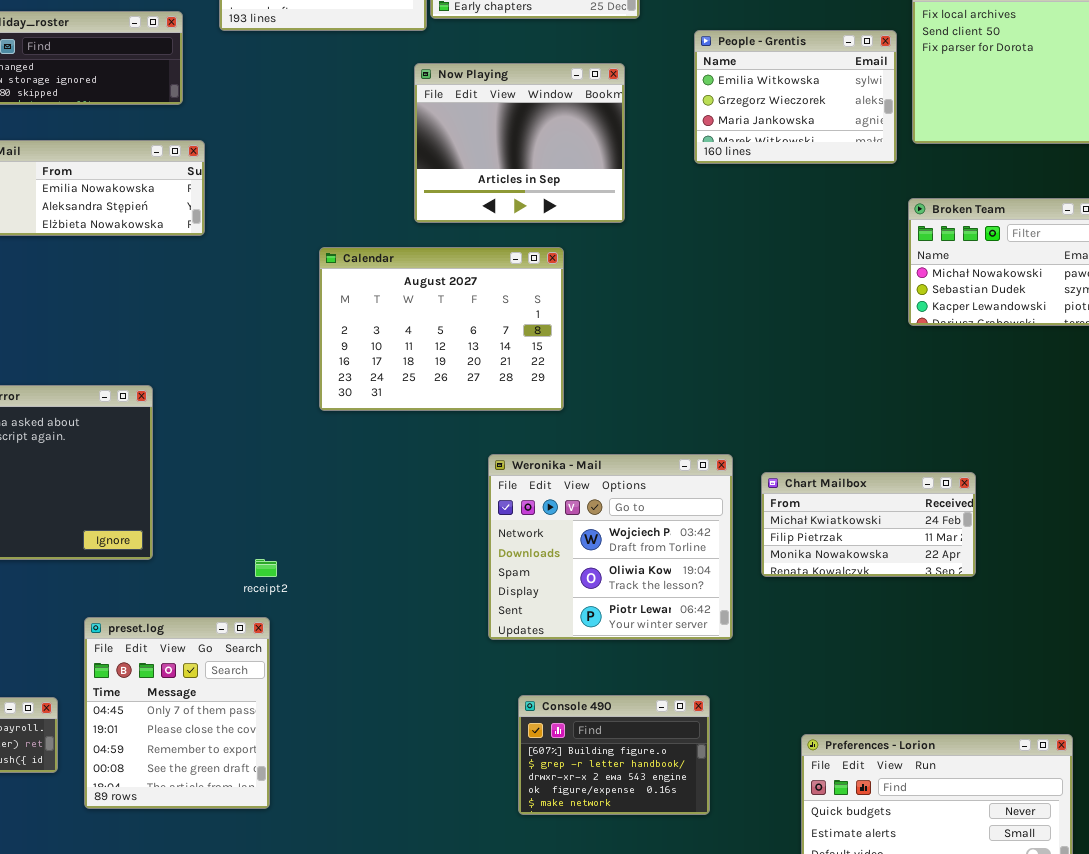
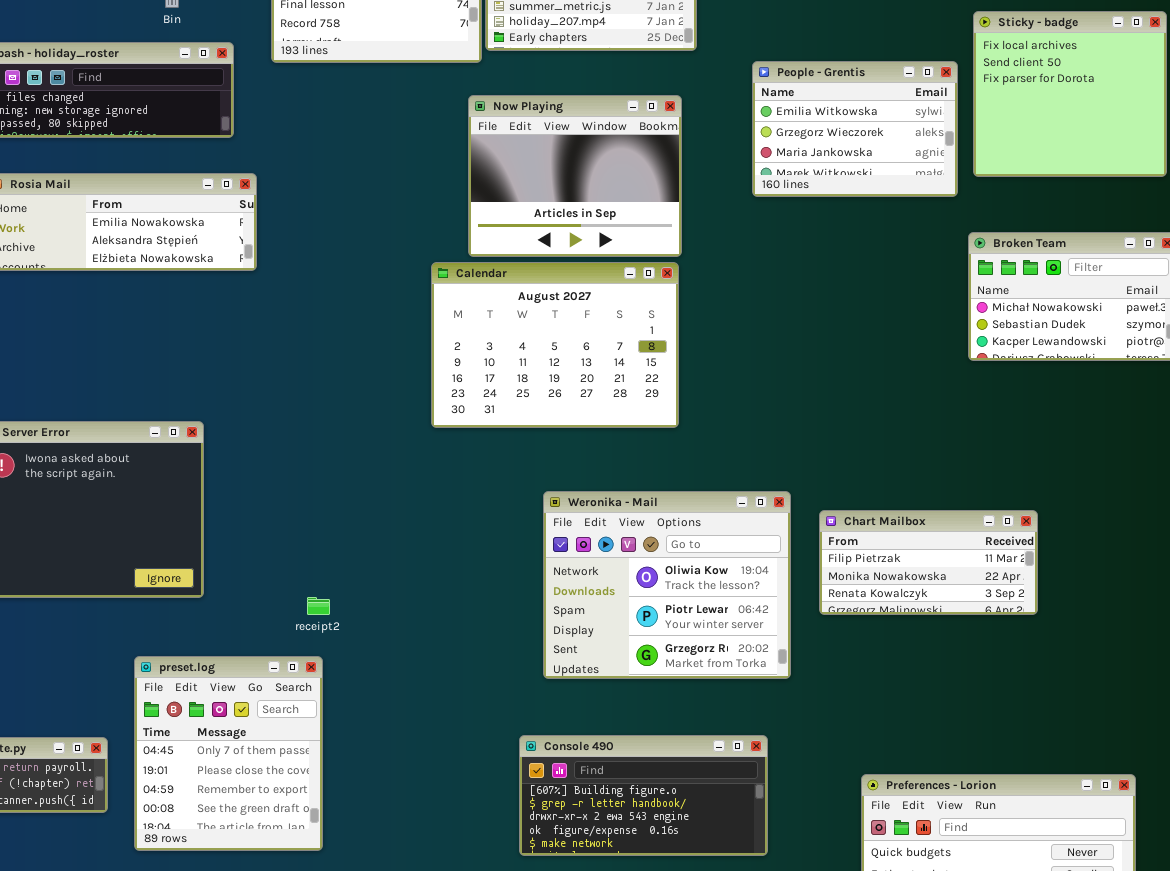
Calendar: [319,247,564,411] -> [431,262,679,428], moved
Weronika - Mail: [488,454,733,640] -> [543,491,791,679], scrolled down 1 row
Chart Mailbox: [761,472,976,577] -> [819,510,1038,615], scrolled down 1 row
Console 490: [518,695,710,815] -> [519,735,768,856], resized

